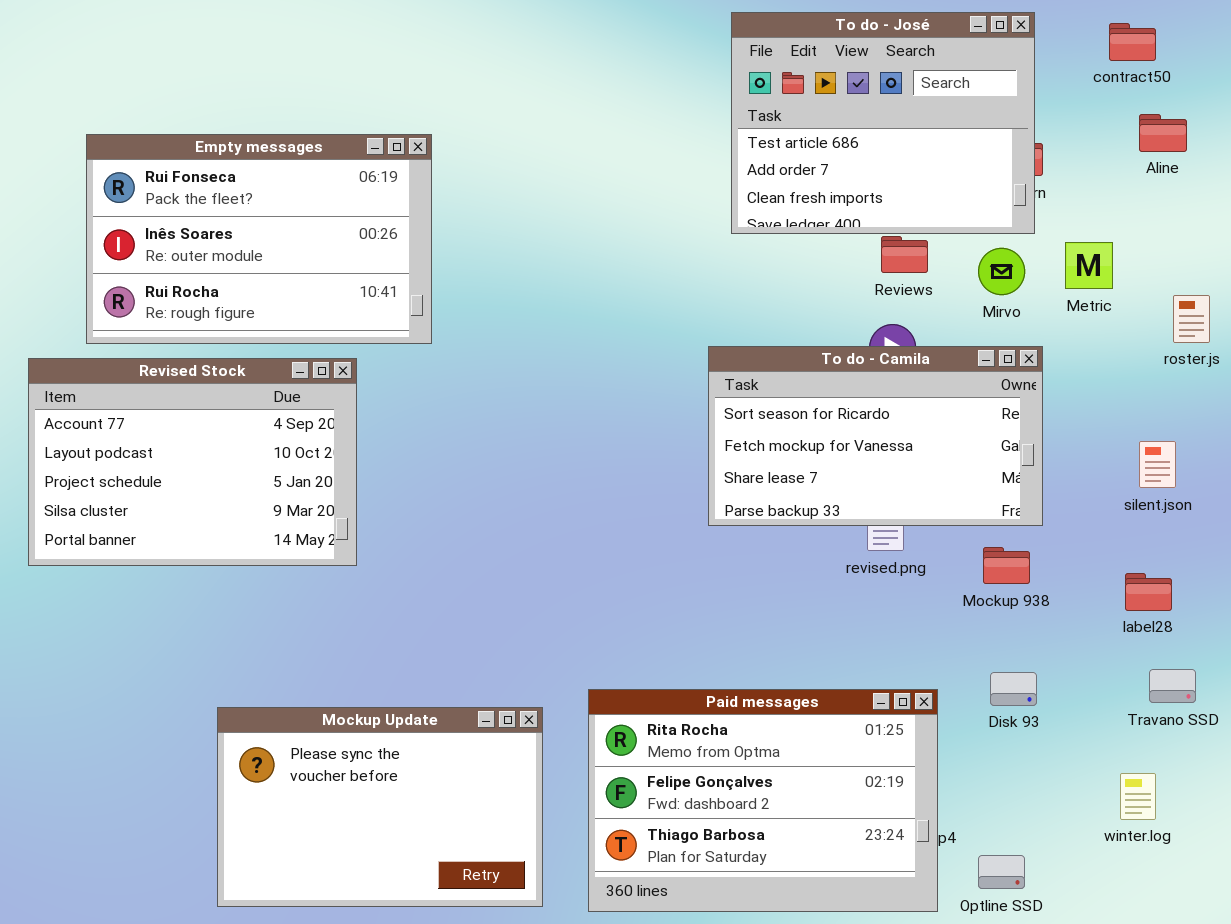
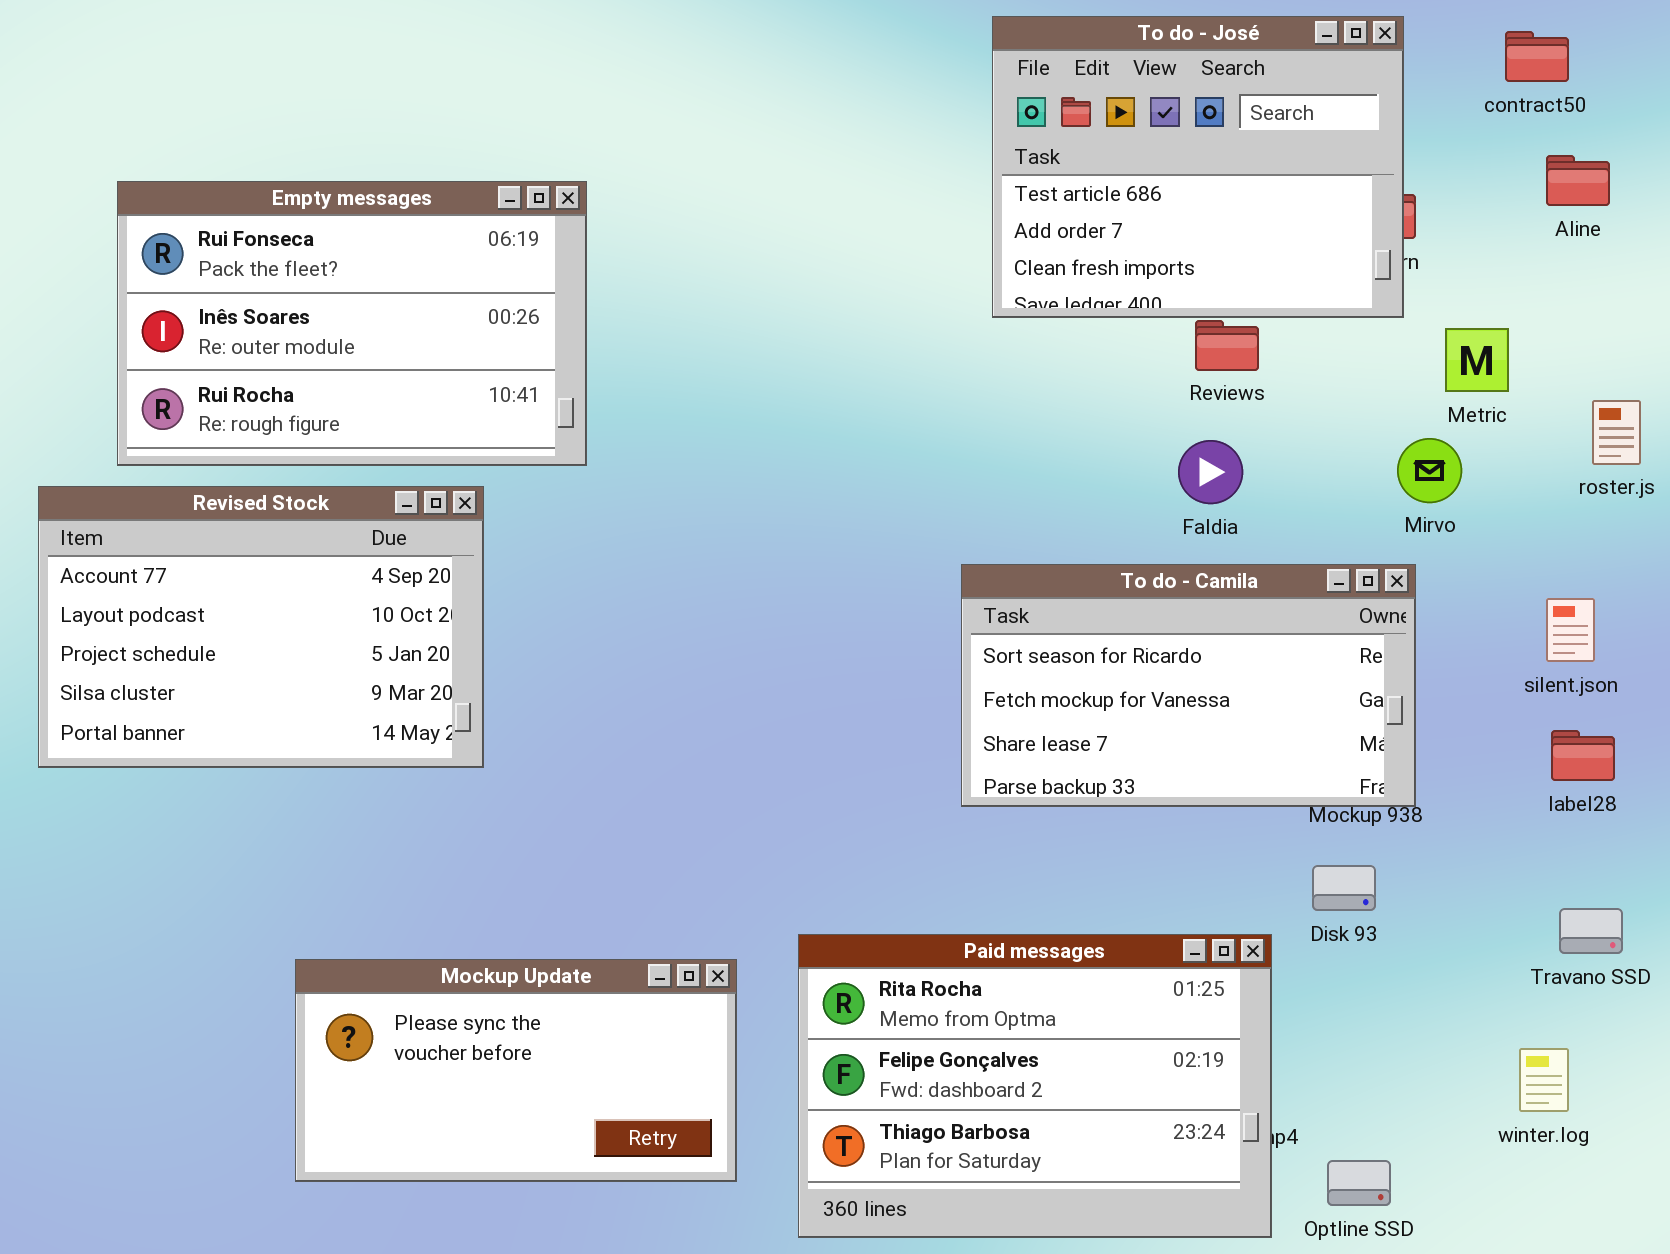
Mirvo: [978,248,1025,295] -> [1397,438,1462,503], moved
To do - Camila: [708,346,1043,526] -> [961,564,1416,807], moved
label28: [1125,573,1172,611] -> [1551,730,1615,781], moved
Disk 93: [990,672,1037,706] -> [1312,865,1376,911], moved
Mockup Update: [217,707,543,907] -> [295,959,737,1182], resized

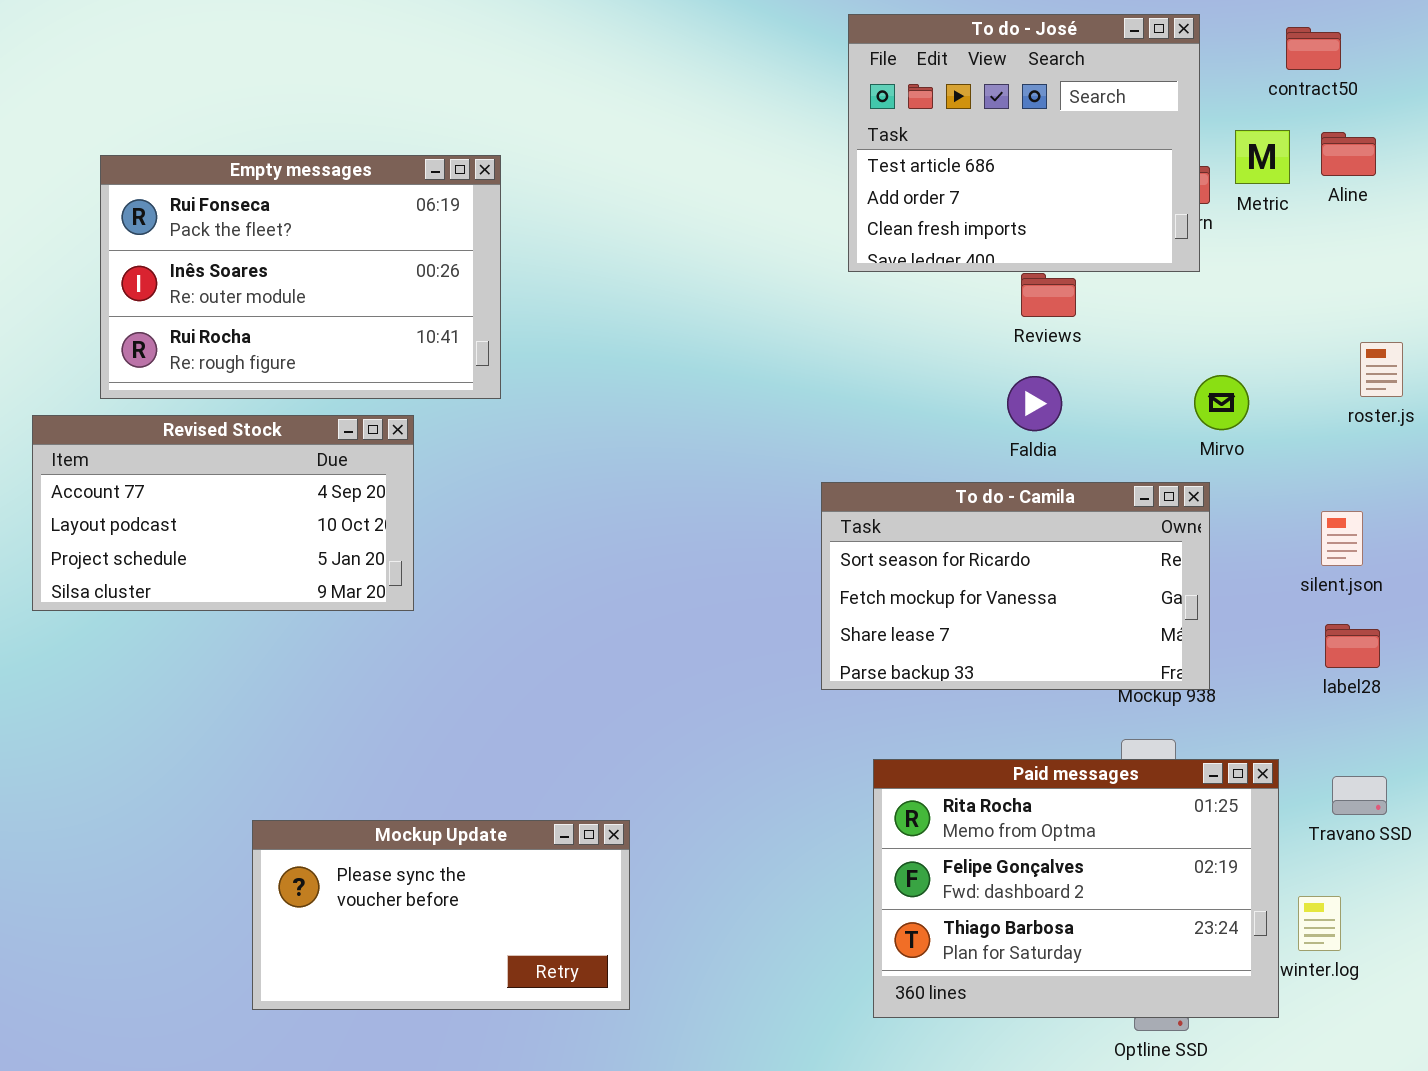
Metric: [1445,328,1509,392] -> [1235,130,1290,184], moved
Revised Stock: [38,486,484,768] -> [32,415,414,611], resized
Paid messages: [798,934,1272,1238] -> [873,759,1279,1018], moved

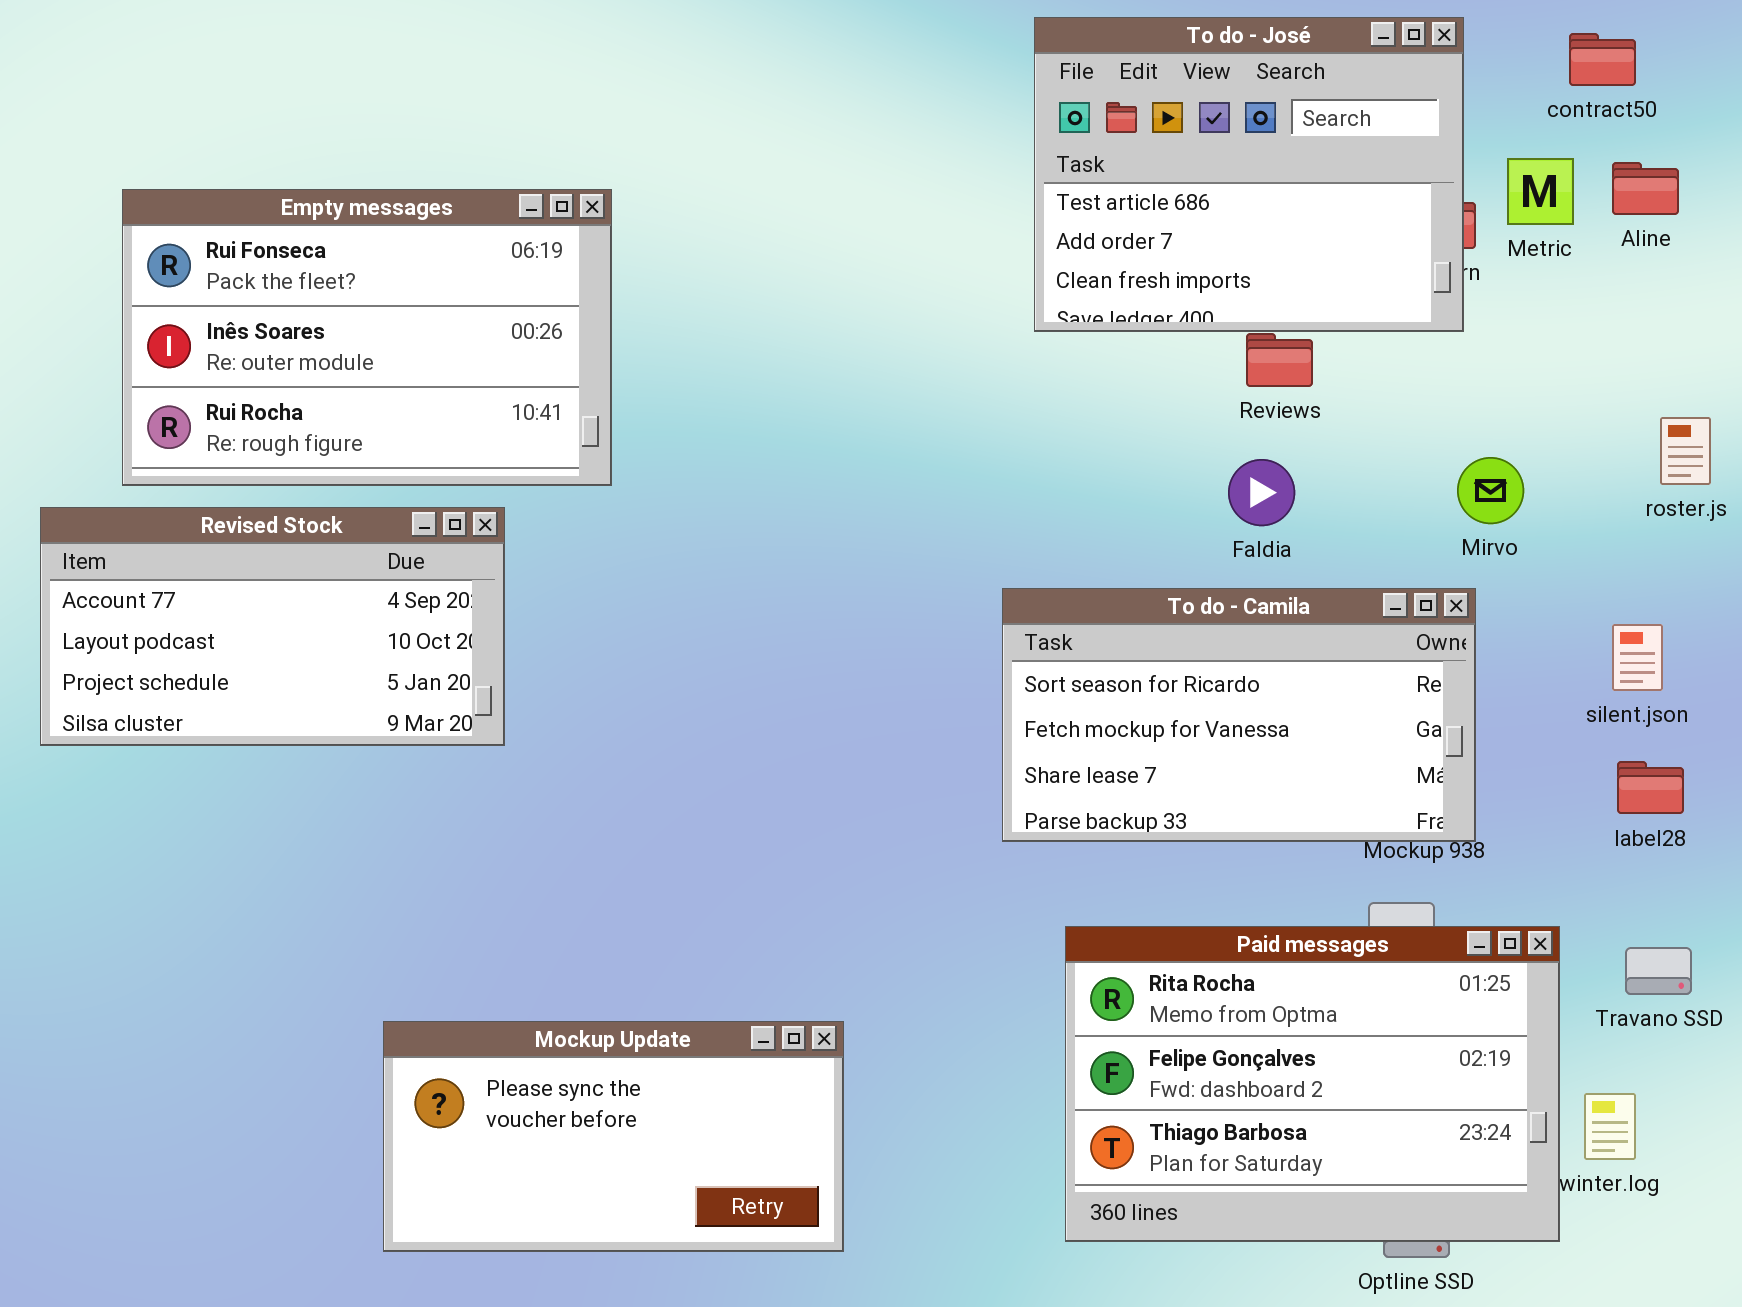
Mockup Update: [252,820,630,1010] -> [383,1021,844,1252], moved

